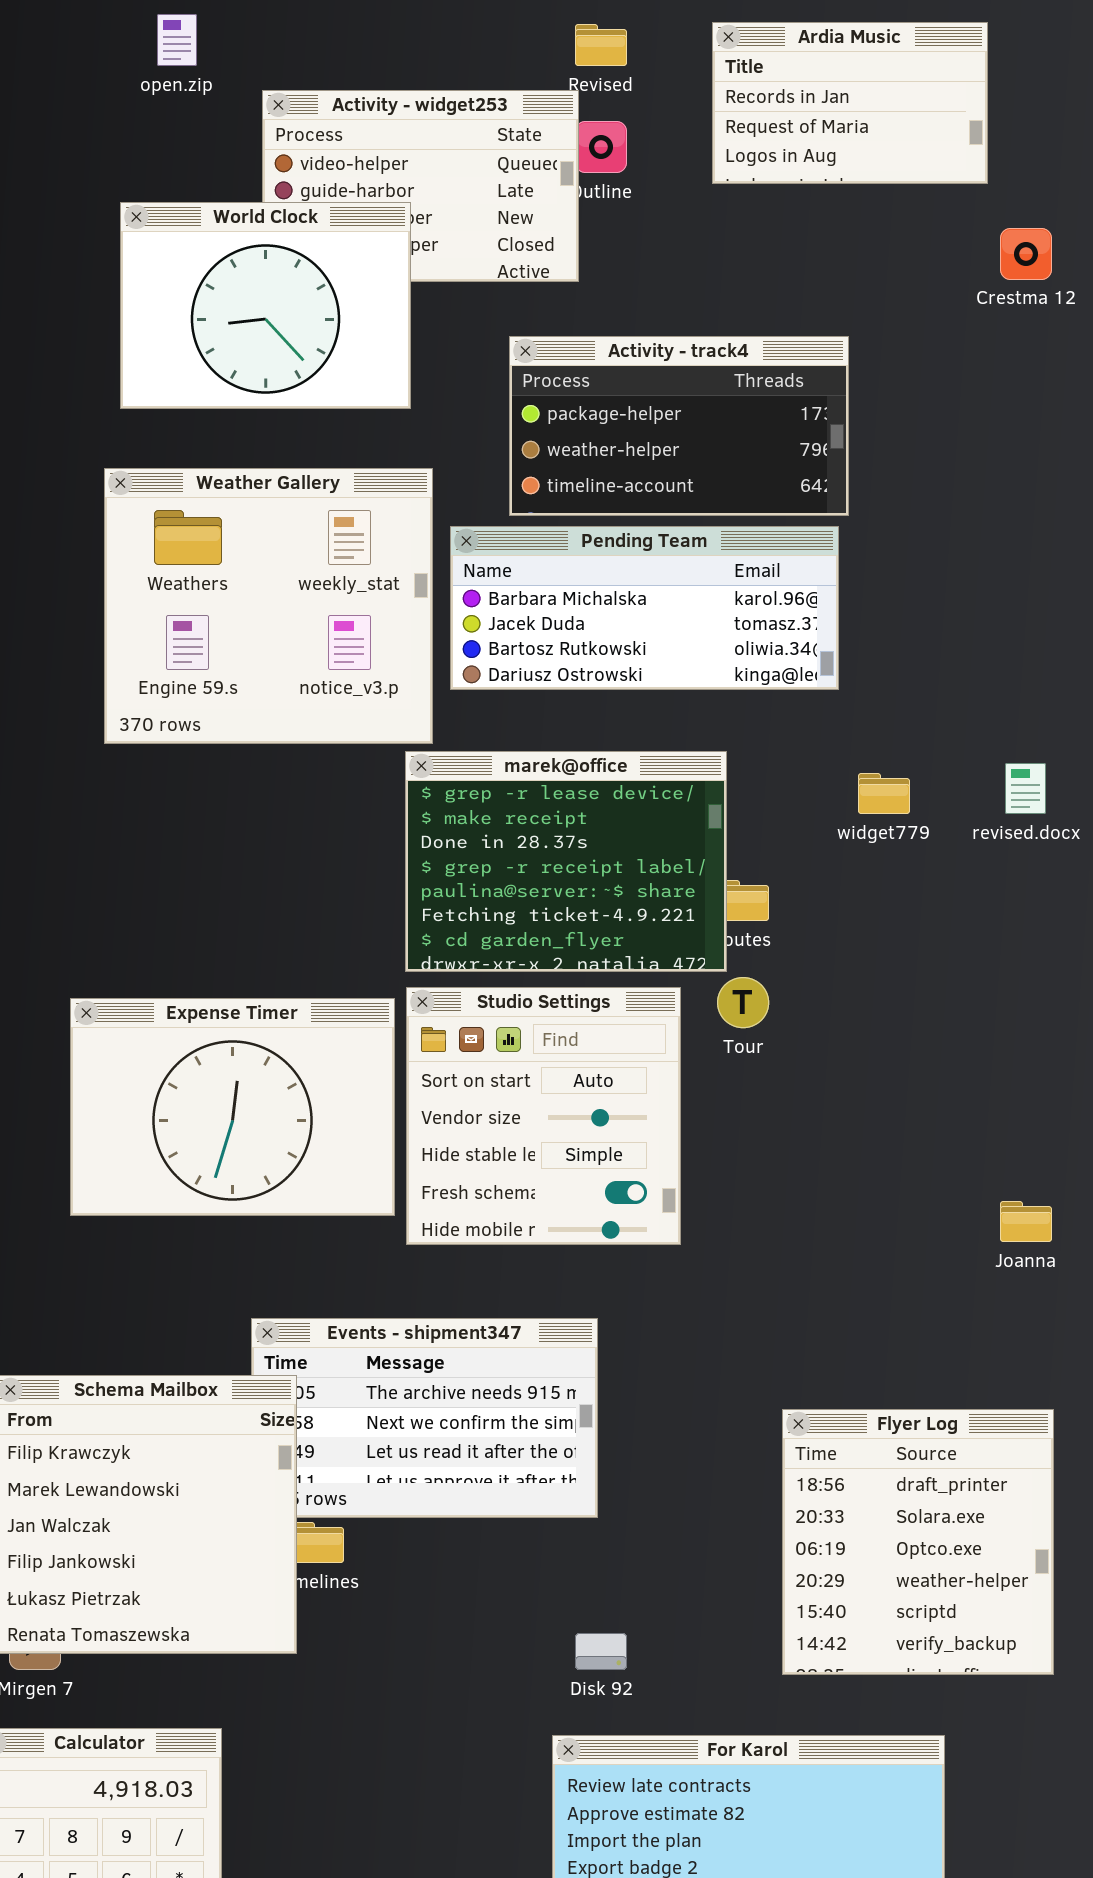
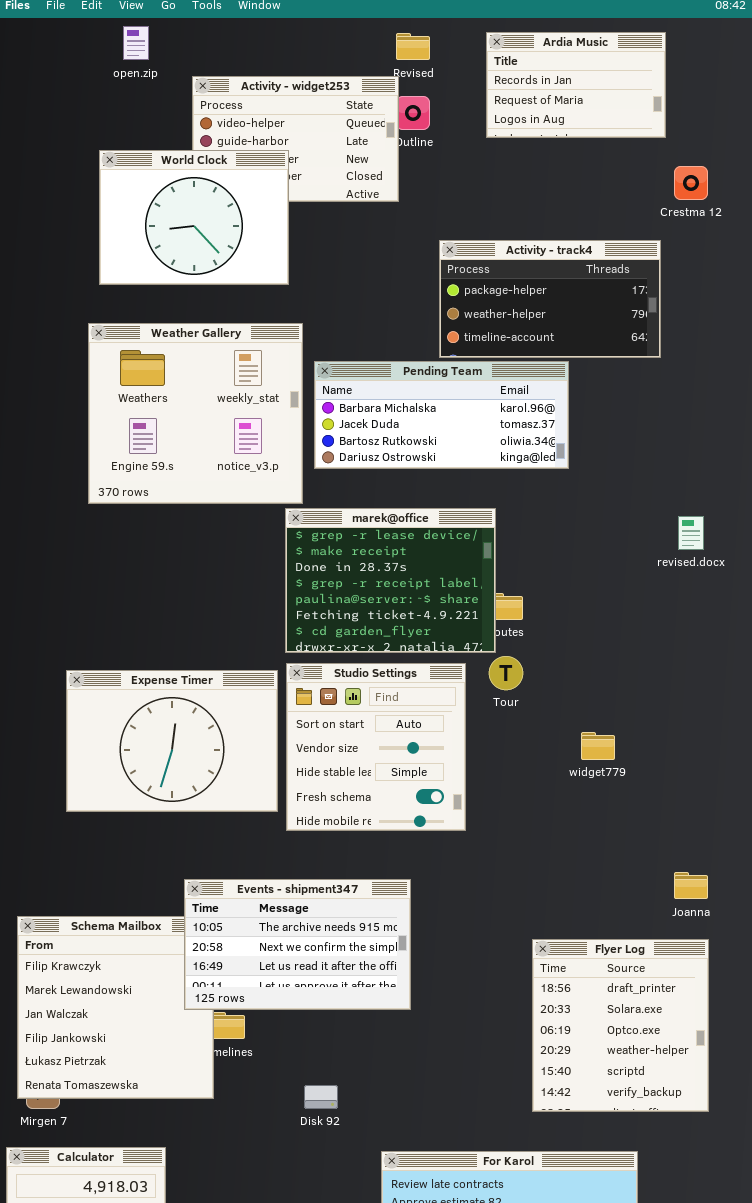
Activity - track4: [509,336,849,516] -> [439,240,661,358], moved
widget779: [858,773,910,814] -> [581,732,615,760], moved
Joanna: [1000,1201,1052,1242] -> [674,872,708,899], moved
Events - shipment347: [251,1318,598,1518] -> [184,879,411,1010], raised
Disk 92: [575,1633,627,1670] -> [304,1085,338,1109], moved

